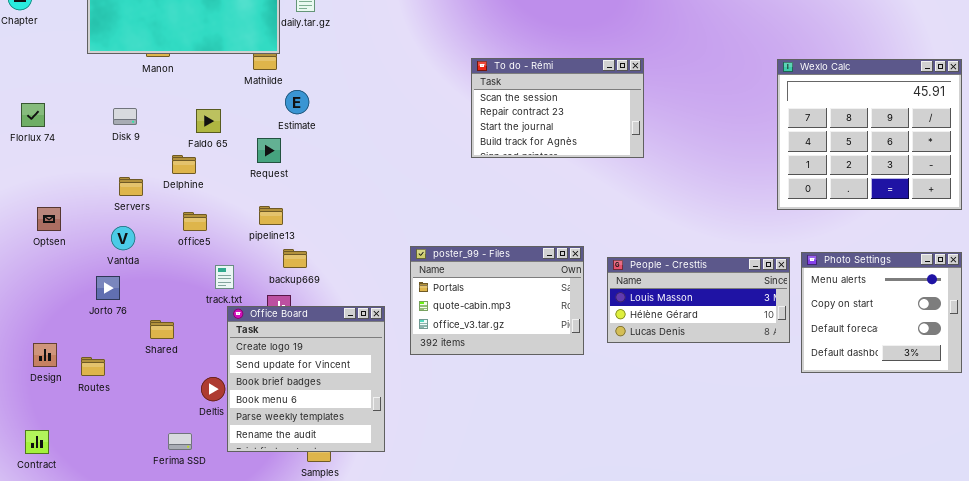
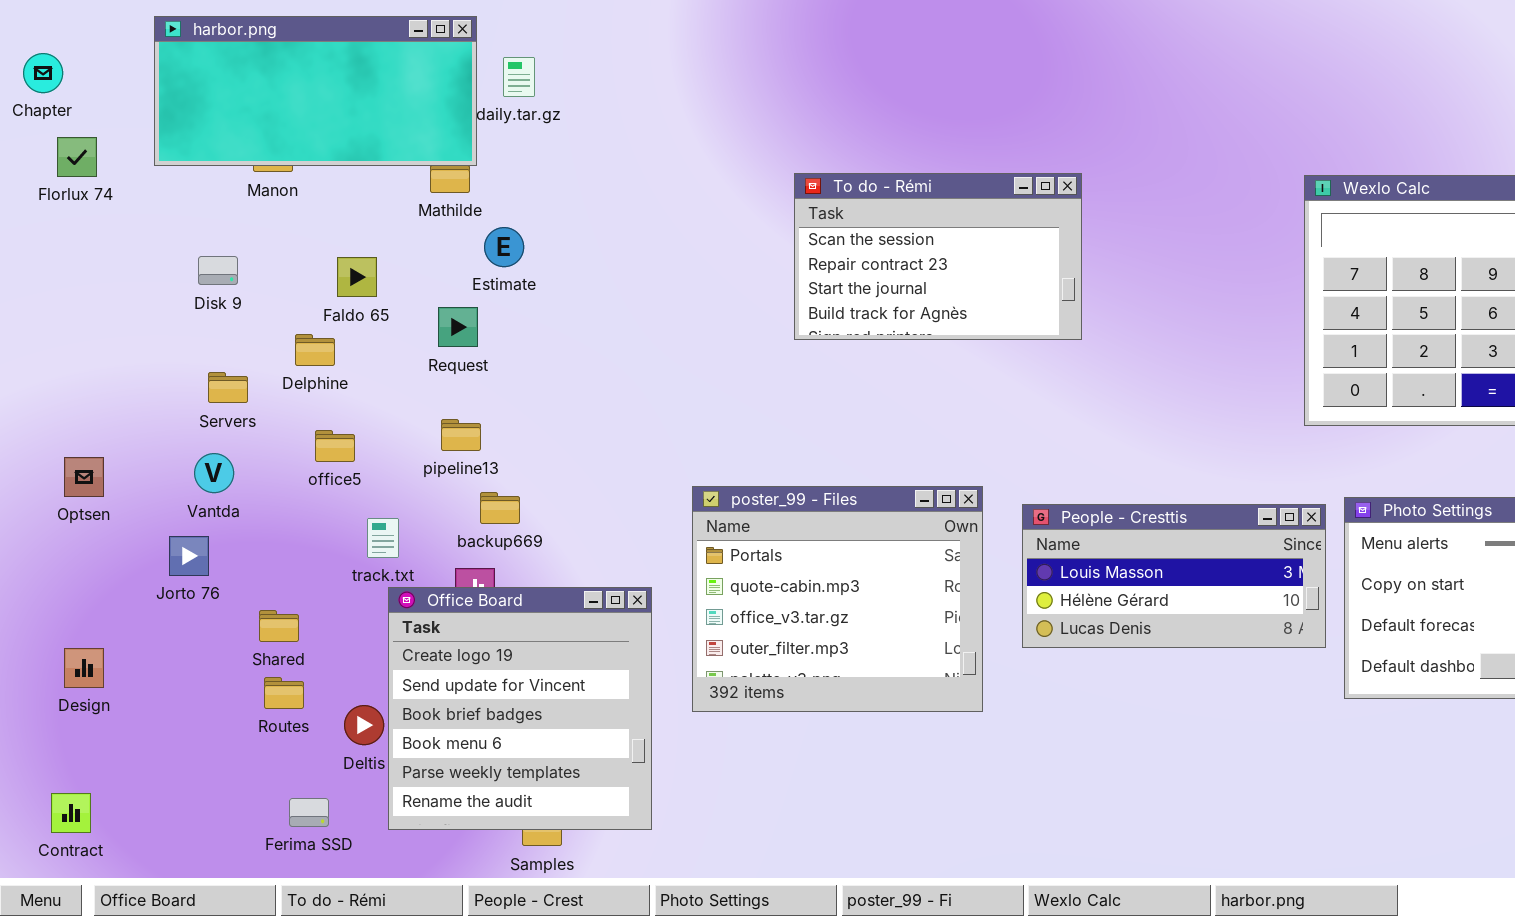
Florlux 74: [21,103,45,127] -> [57,137,97,177], moved
Optsen: [37,207,61,231] -> [64,457,104,497], moved
poster_99 - Files: [410,246,584,355] -> [692,486,983,712], resized
Routes: [81,357,105,376] -> [264,677,304,709], moved

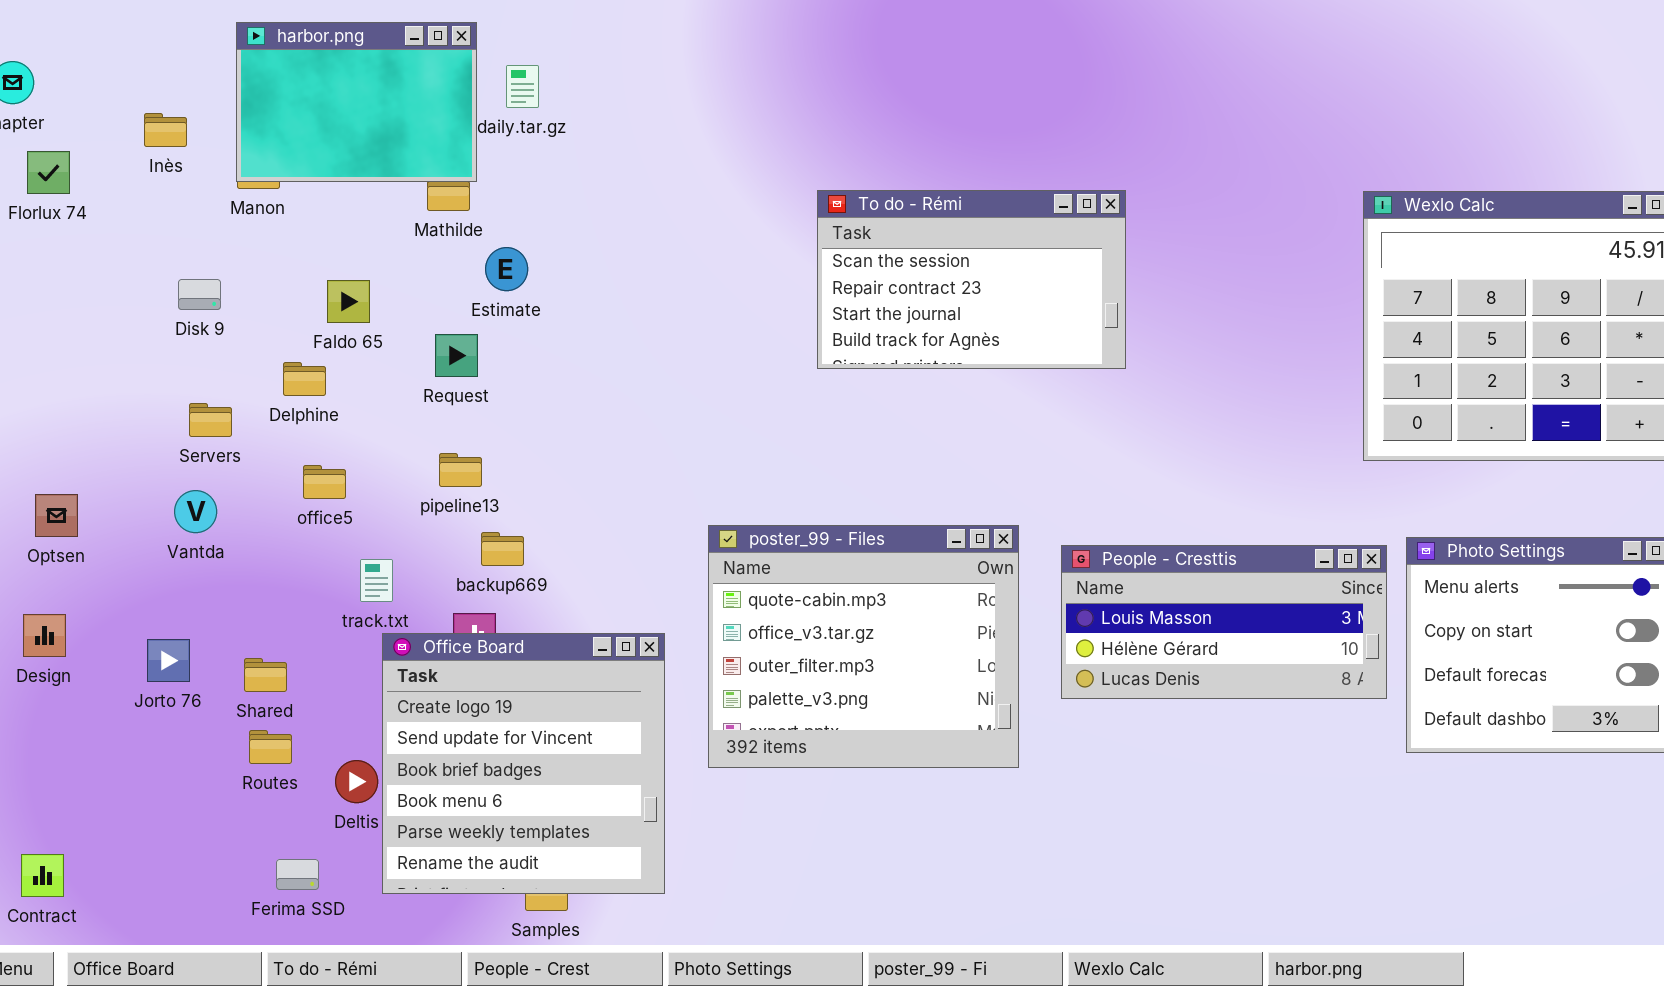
harbor.png: [154,16,477,166] -> [236,22,477,182], resized
poster_99 - Files: [692,486,983,712] -> [708,525,1019,768], scrolled down 1 row
Jorto 76: [169,536,209,576] -> [147,639,190,682], moved
Design: [64,648,104,688] -> [23,614,66,657], moved

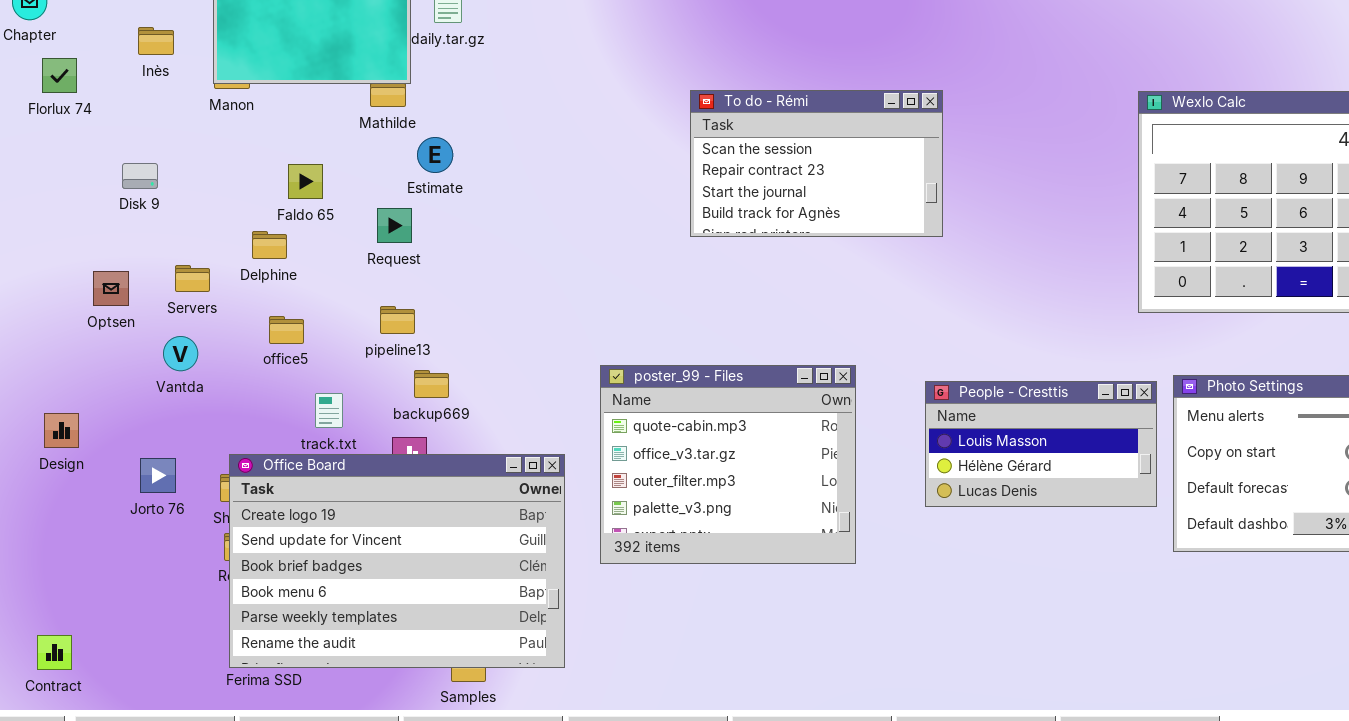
Disk 9: [178,279,221,310] -> [122,163,158,189], moved
Optsen: [35,494,78,537] -> [93,271,129,306], moved
People - Cresttis: [1061,545,1387,699] -> [925,381,1157,507], resized
Design: [23,614,66,657] -> [44,413,79,448], moved
Office Board: [382,633,665,894] -> [229,454,565,668], resized

